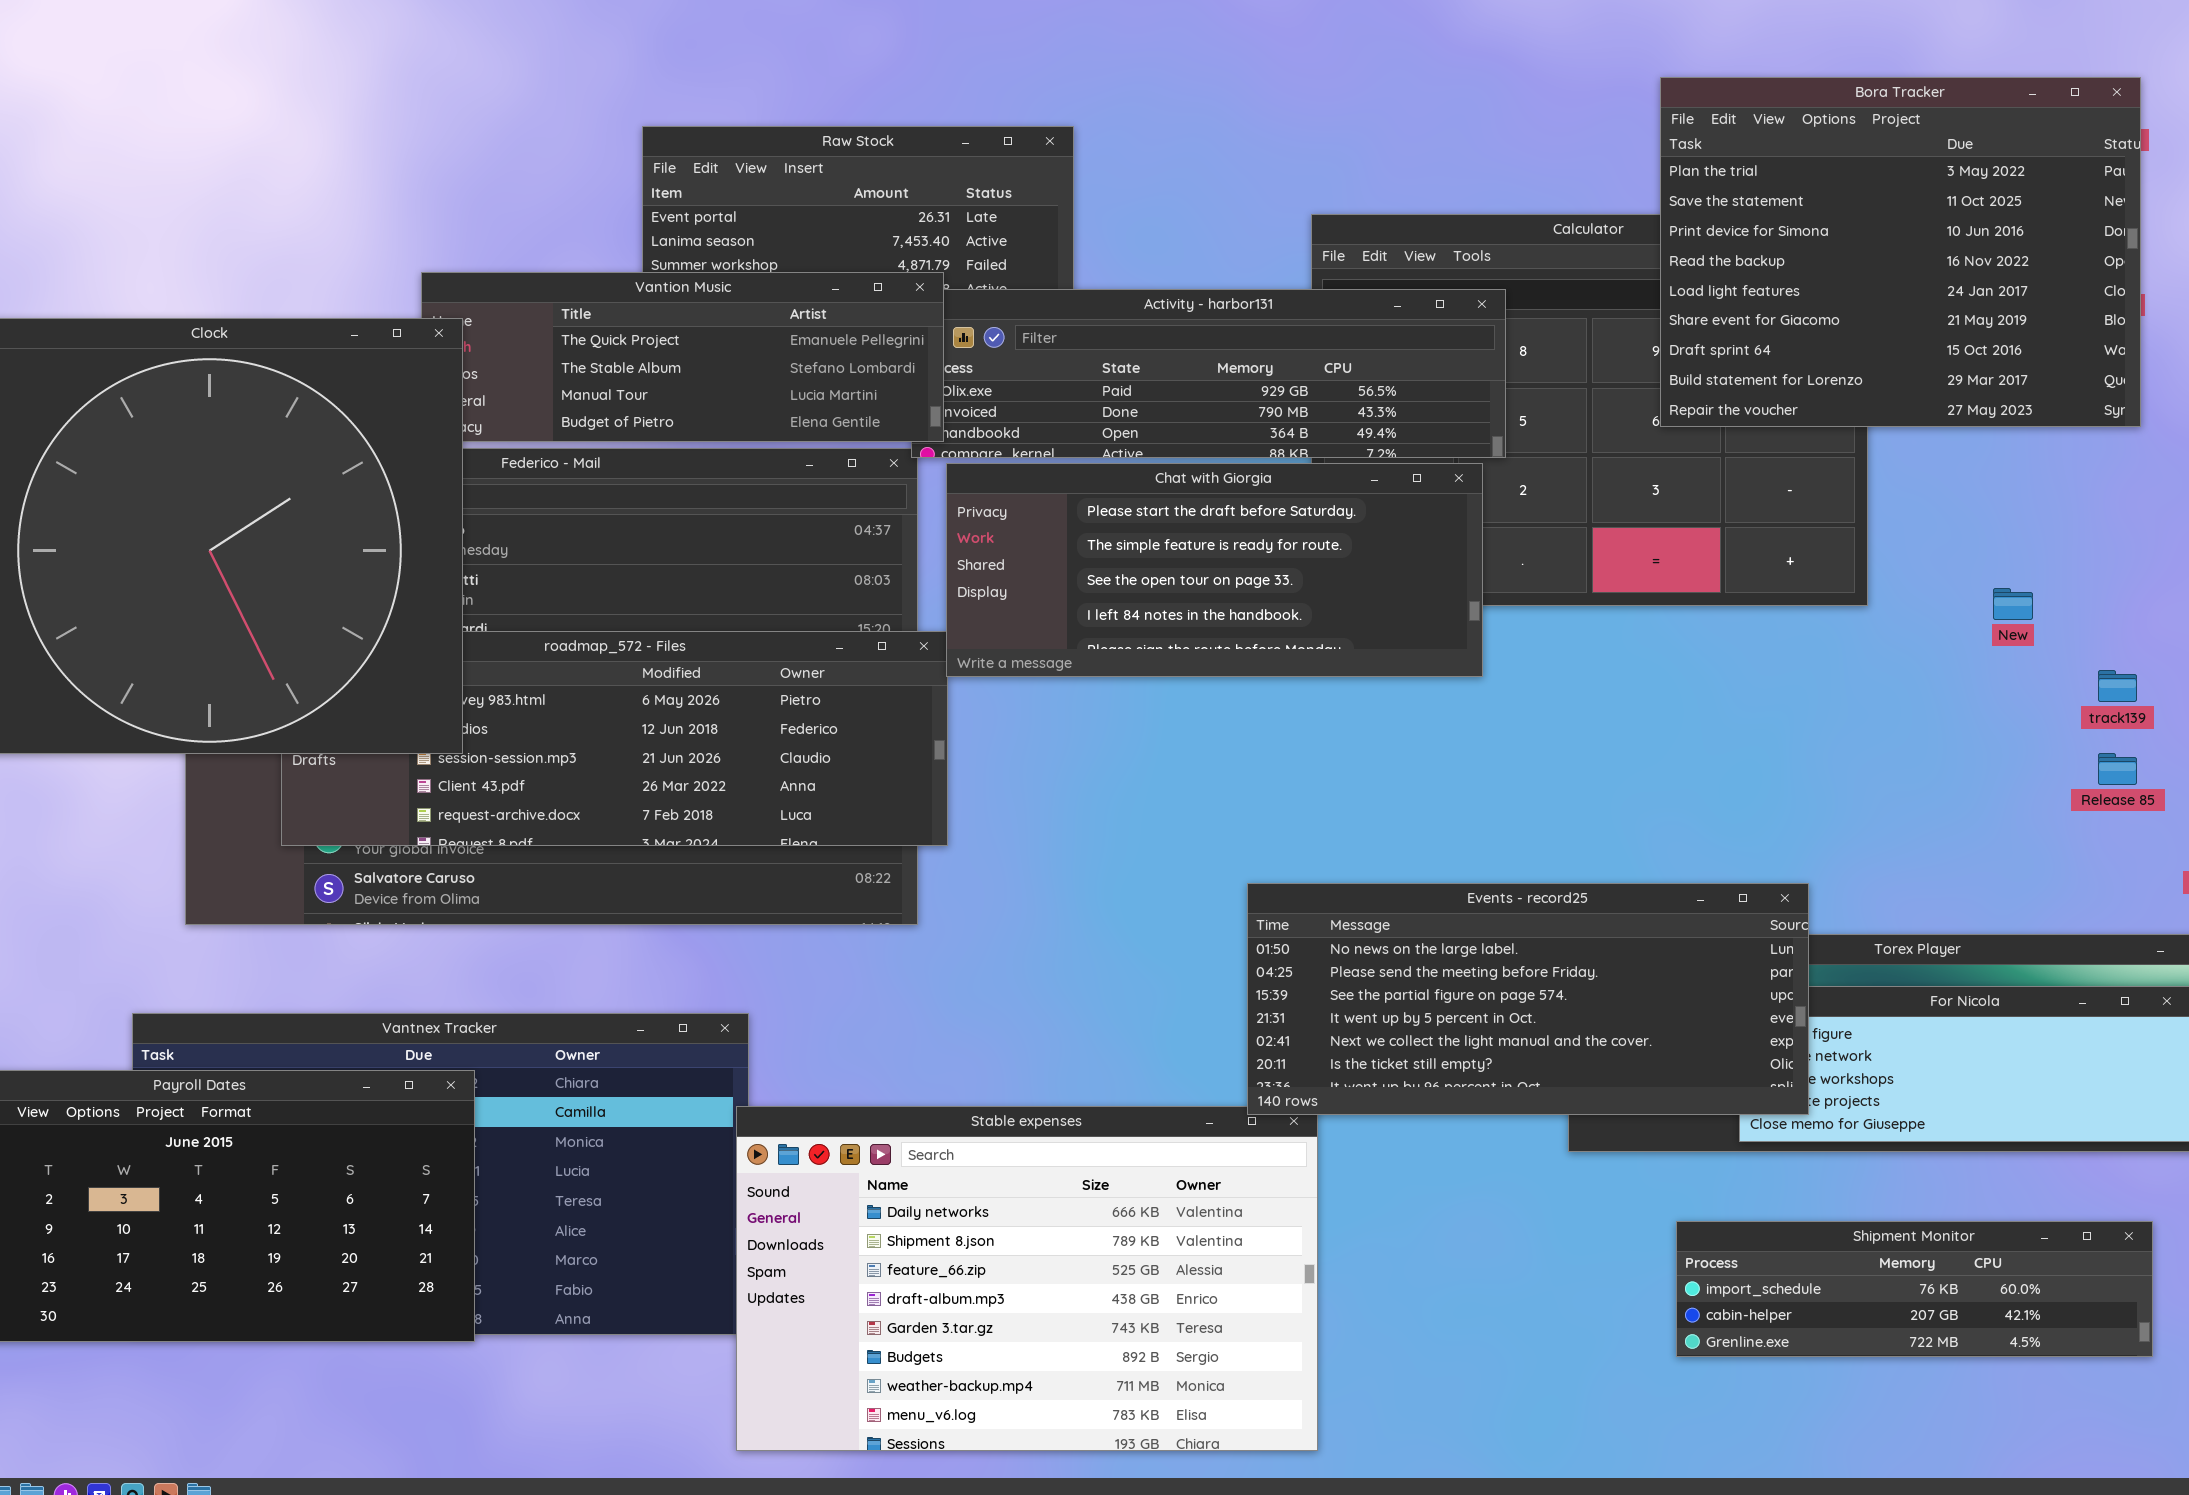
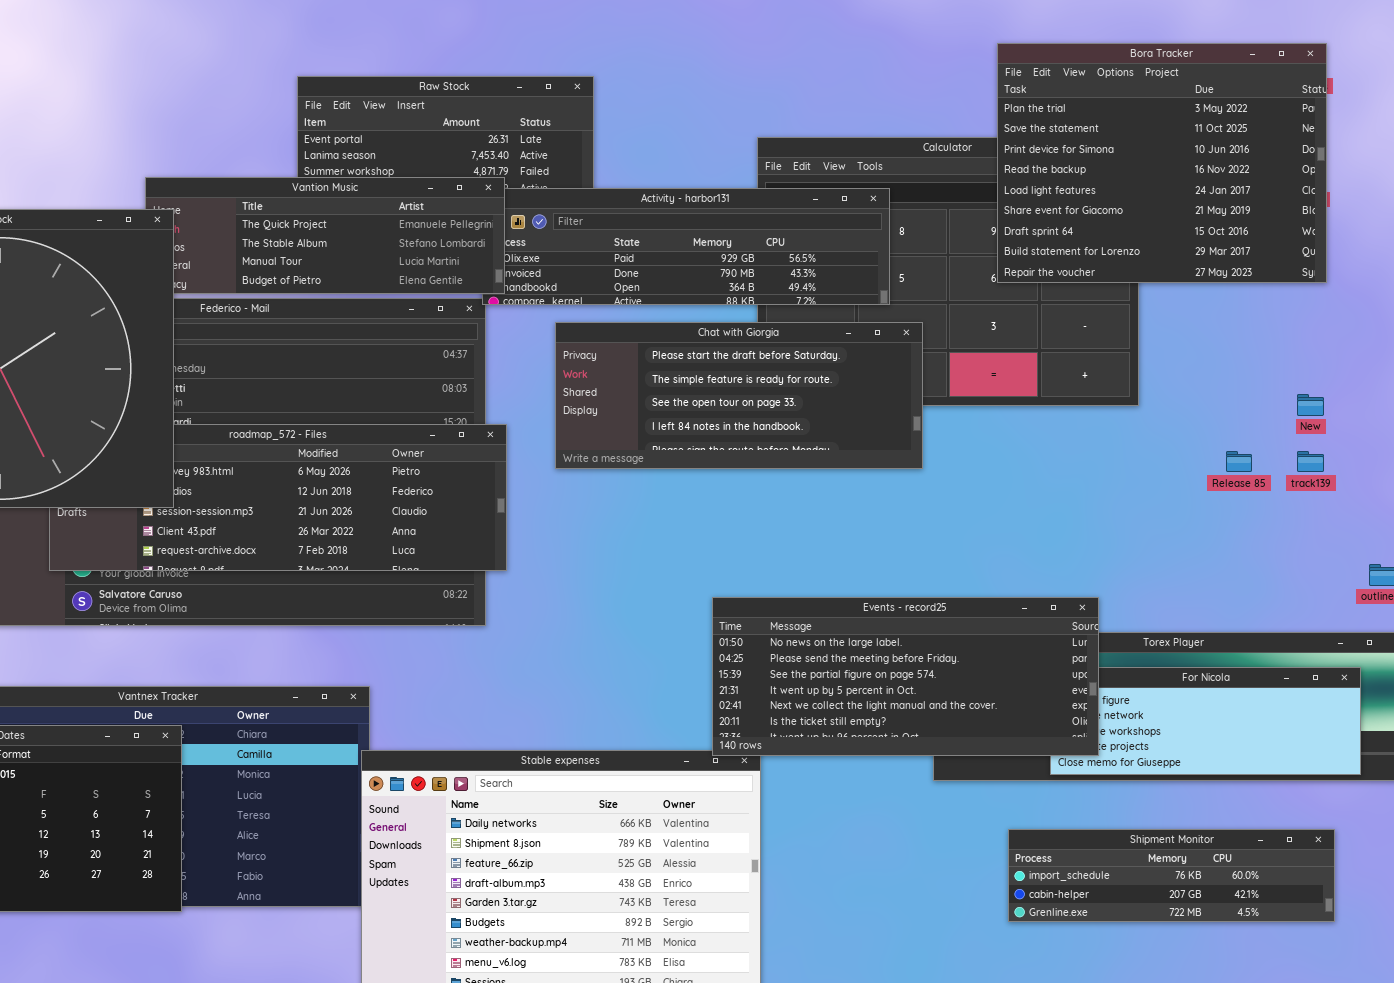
Chat with Giorgia: [946,463,1483,677] -> [555,322,923,469], moved
New: [1993,588,2033,620] -> [1297,394,1324,416], moved
Release 85: [2098,753,2137,785] -> [1226,451,1252,472], moved

